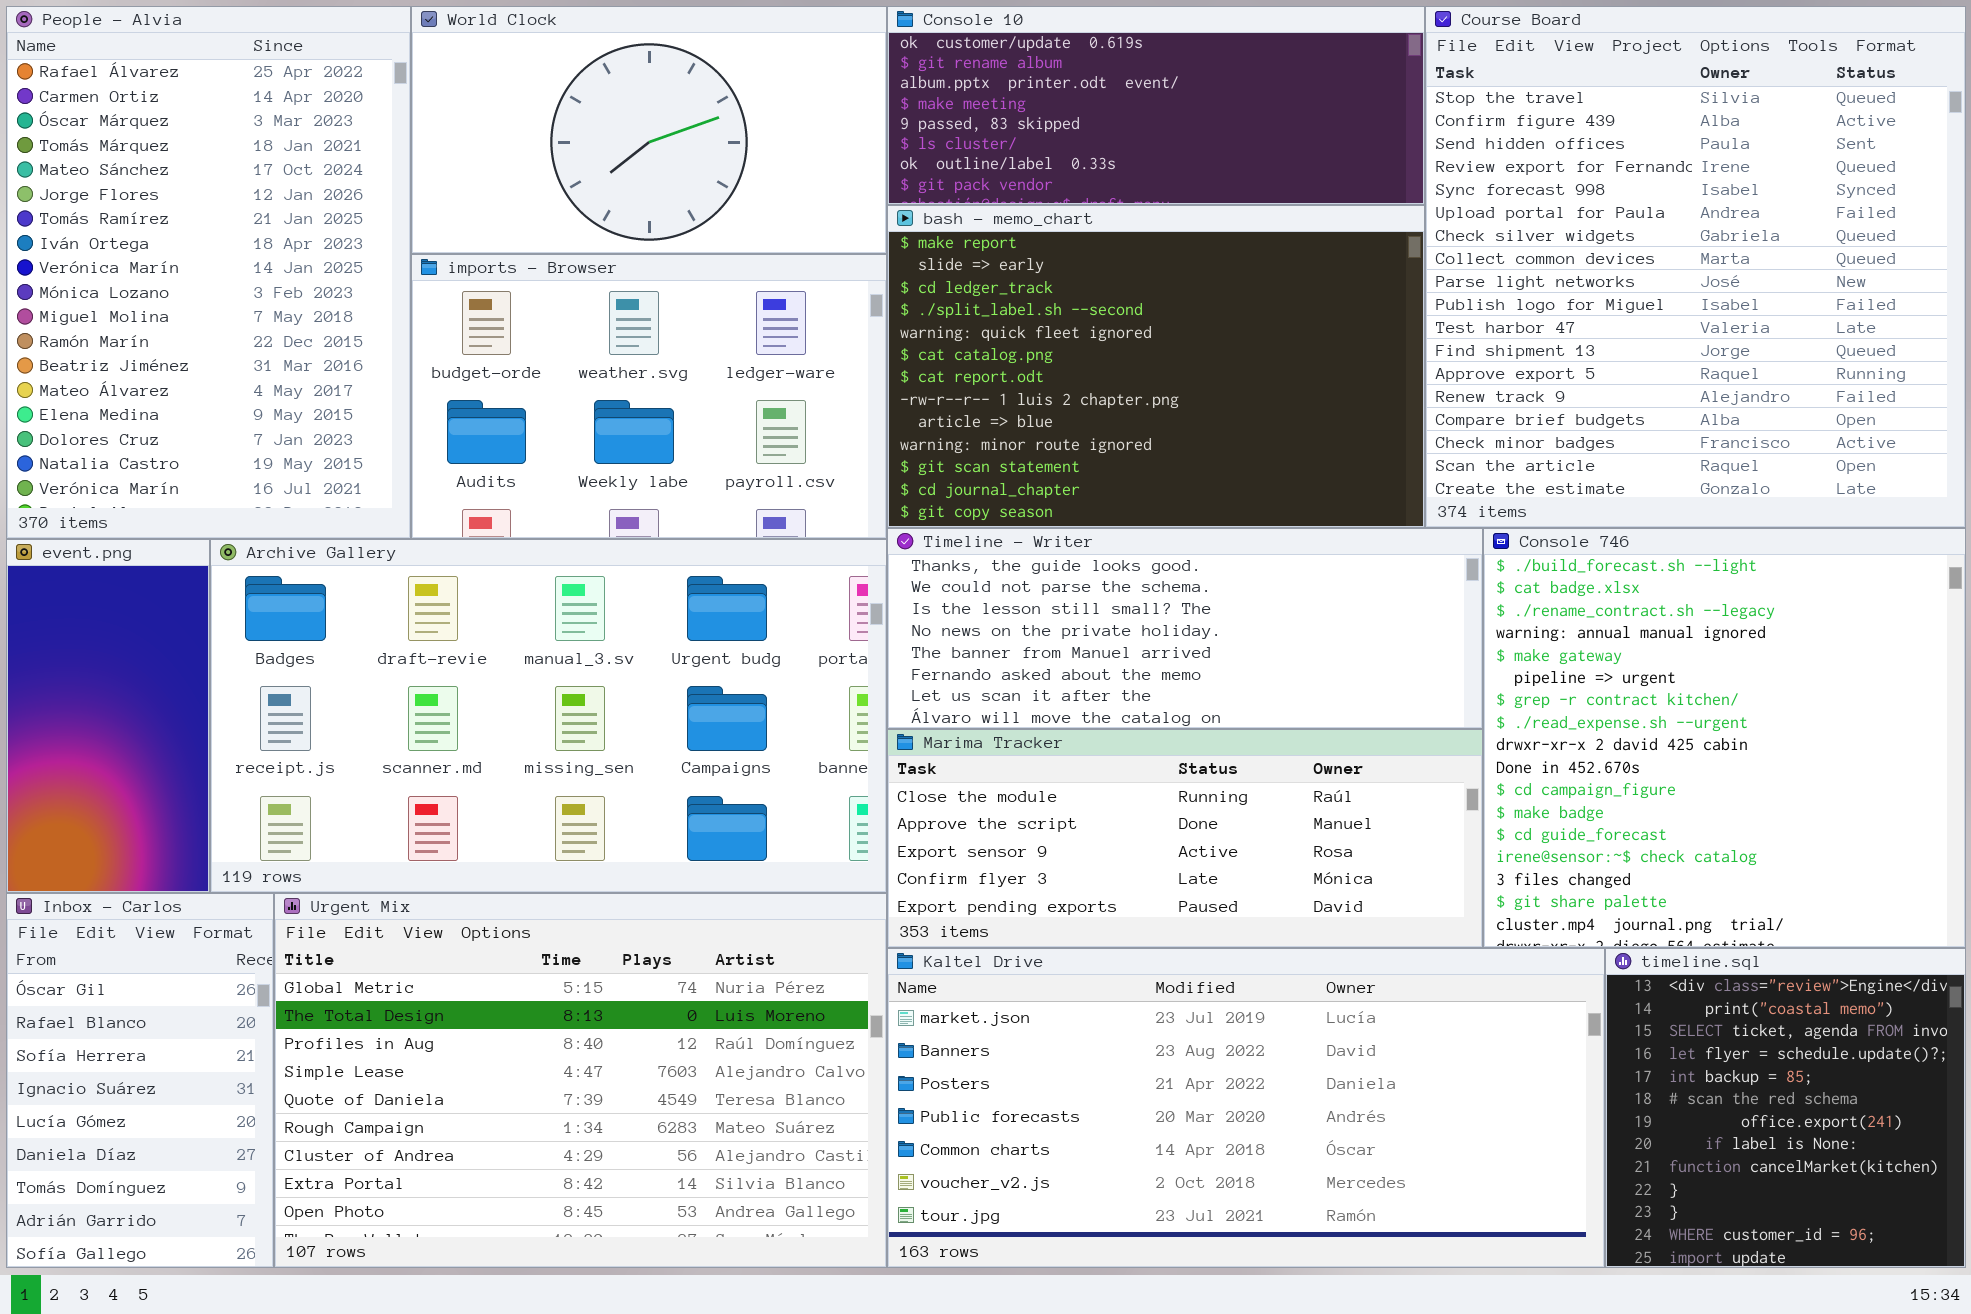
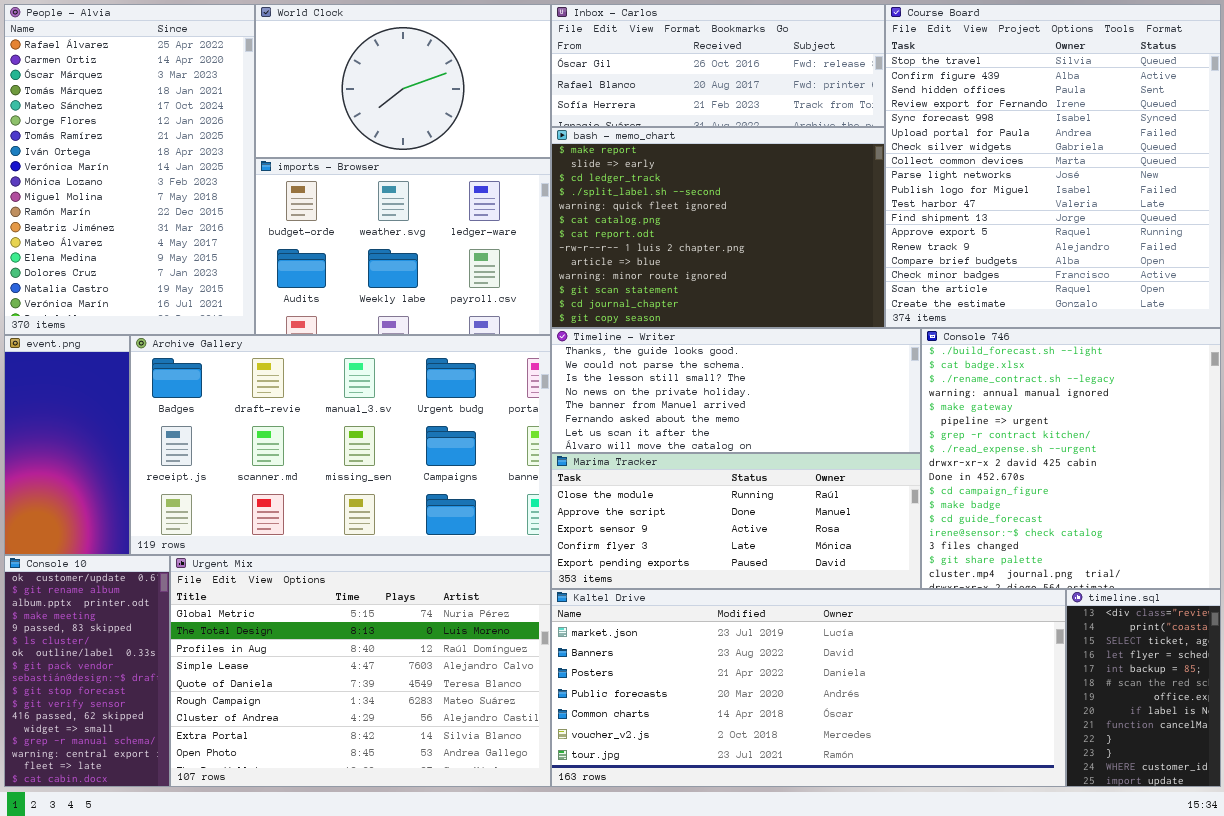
Console 10: [887,6,1425,205] -> [4,555,170,787], moved, resized
Inbox - Carlos: [6,893,274,1268] -> [551,4,885,127], moved, resized
Kaltel Drive: [887,948,1605,1268] -> [551,589,1066,787], resized
timeline.sql: [1605,948,1966,1268] -> [1066,589,1221,787], resized

